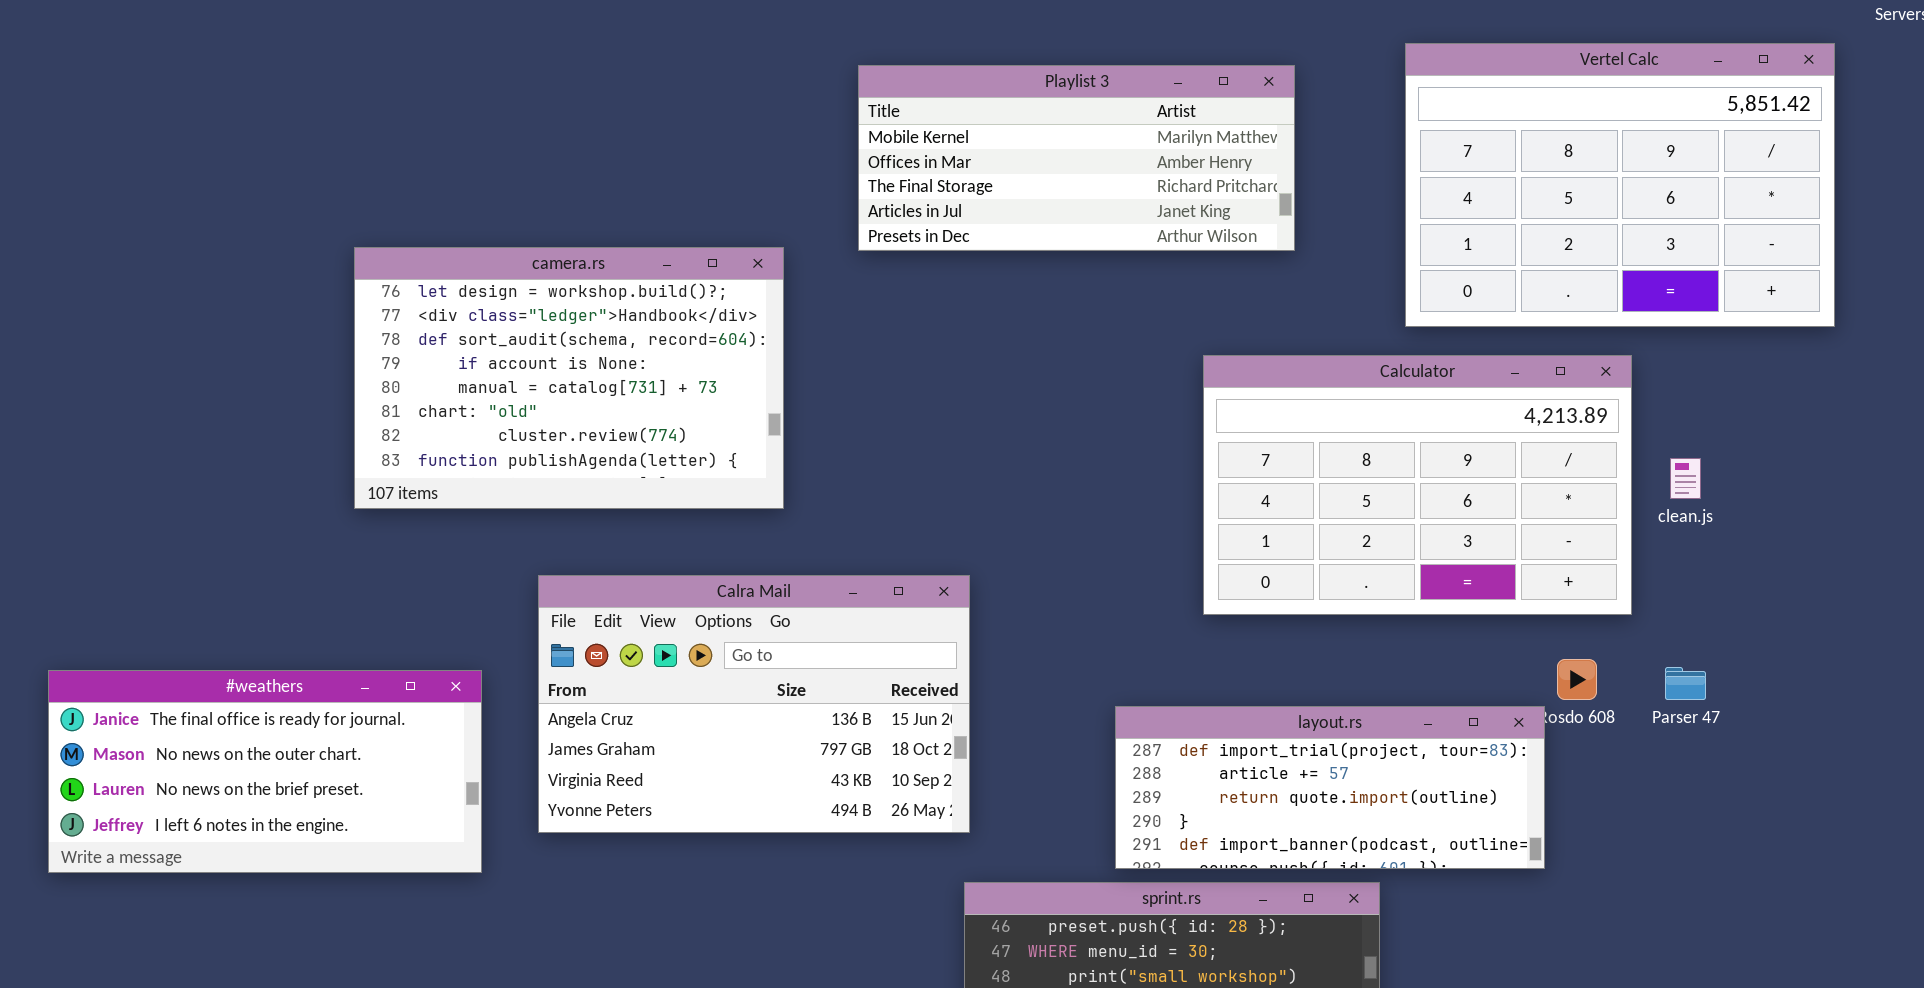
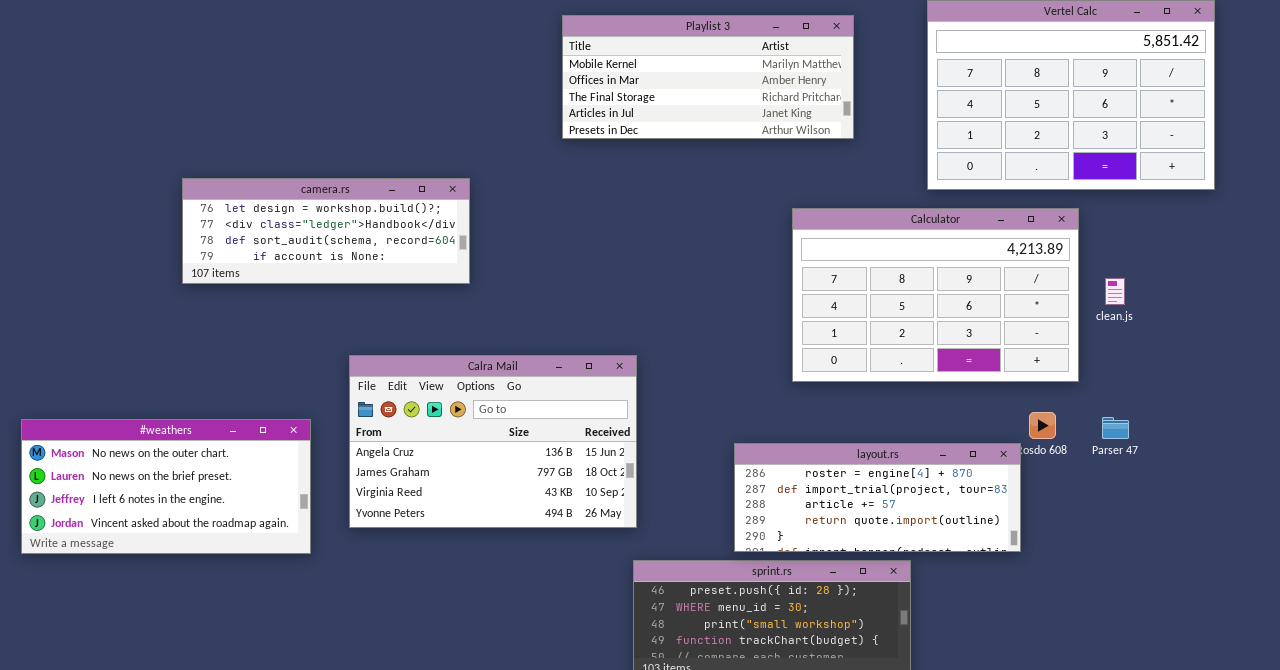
camera.rs: [354,247,784,509] -> [182,178,470,284], moved, resized
#weathers: [48,670,482,873] -> [21,419,311,554], scrolled down 1 row
layout.rs: [1115,706,1545,869] -> [734,443,1021,552], scrolled up 1 row

